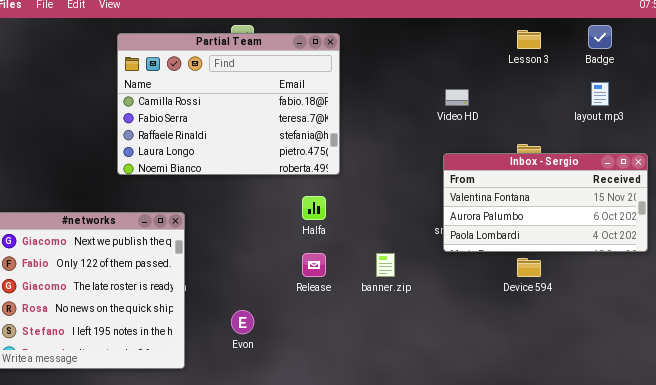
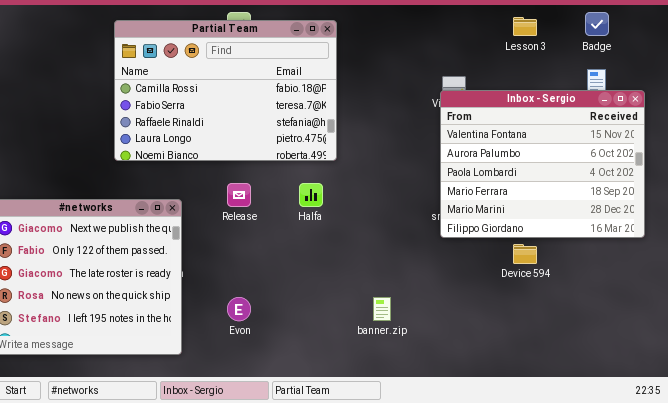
Inbox - Sergio: [443,153,648,252] -> [440,90,645,238], resized
Release: [302,253,326,277] -> [227,183,251,207], moved
banner.zip: [376,253,395,277] -> [373,297,391,321], moved

